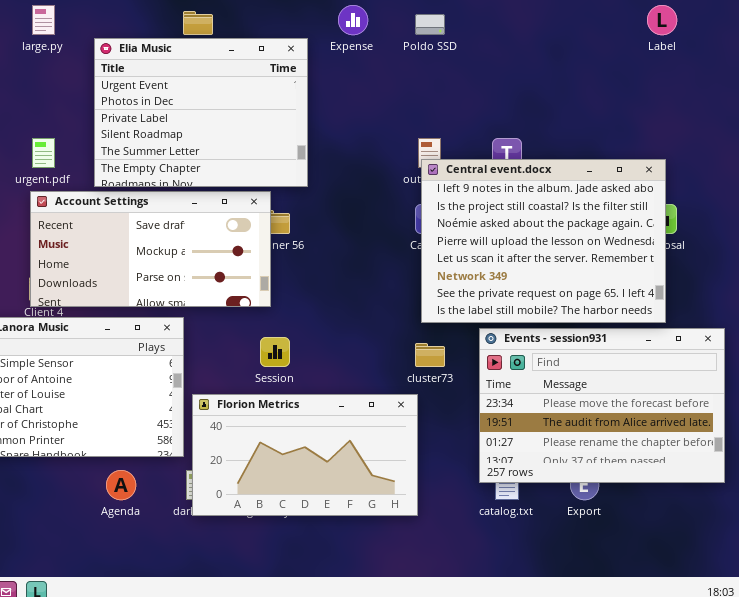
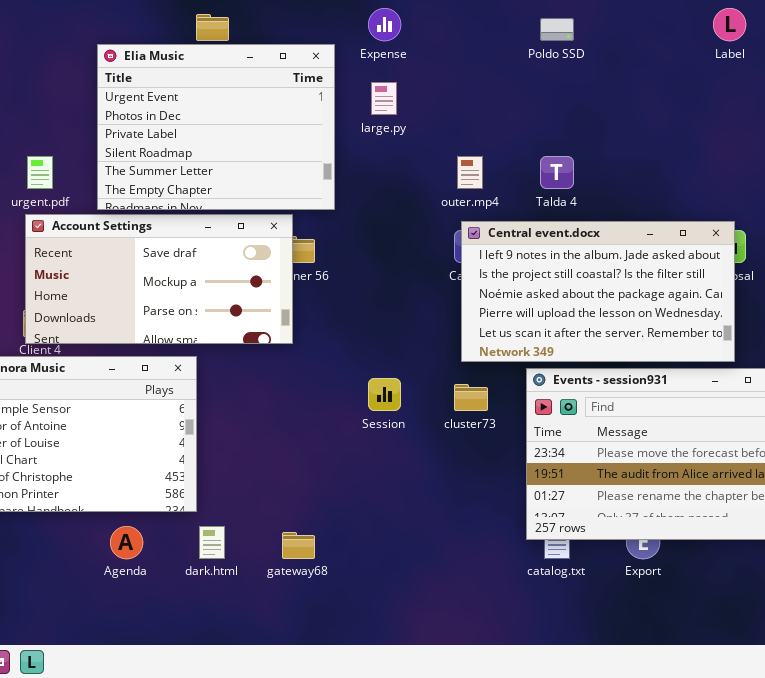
large.py: [32,5,55,35] -> [371,82,397,115], moved
Poldo SSD: [415,14,445,35] -> [540,18,574,41], moved
Central event.docx: [421,159,666,323] -> [461,221,735,362], resized
Session: [260,337,290,367] -> [368,378,401,411], moved
Florion Metrics: [192,394,418,516] -> none, closed

